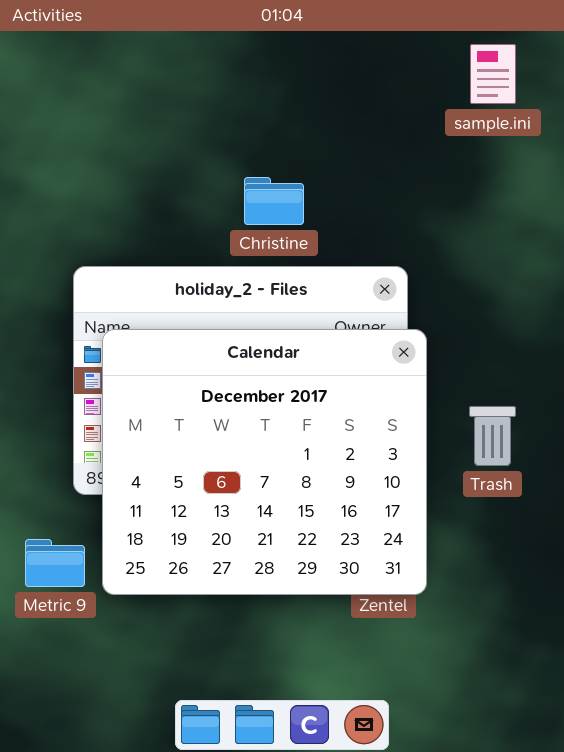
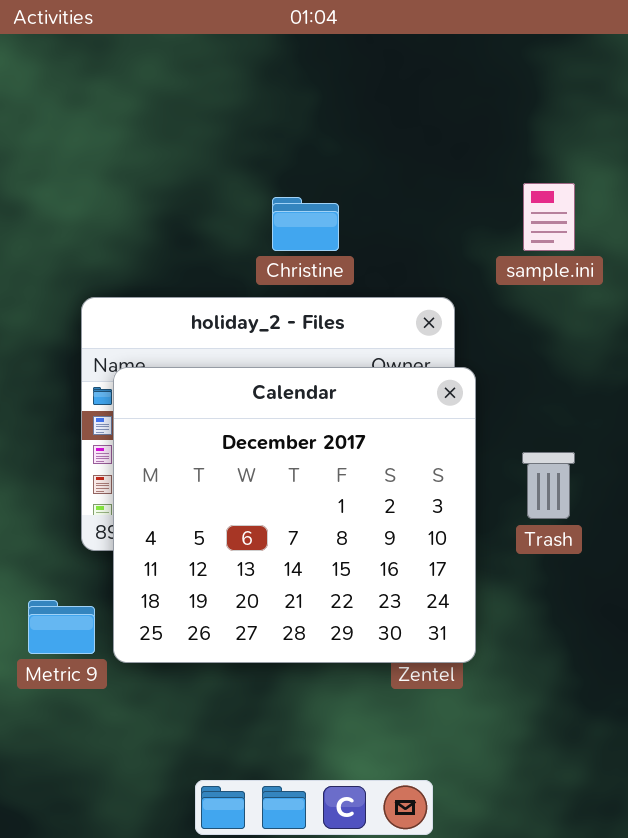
sample.ini: [470,44,516,104] -> [523,183,575,251], moved

